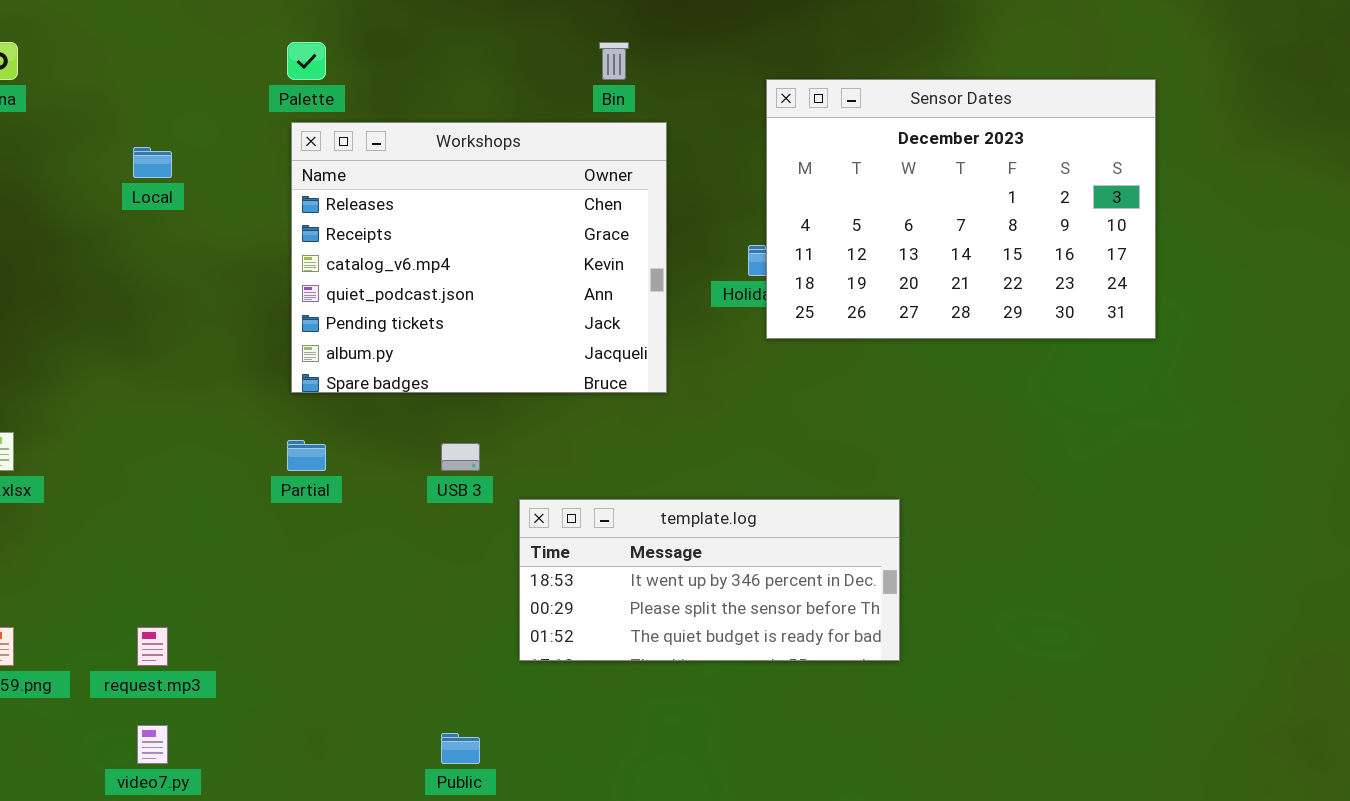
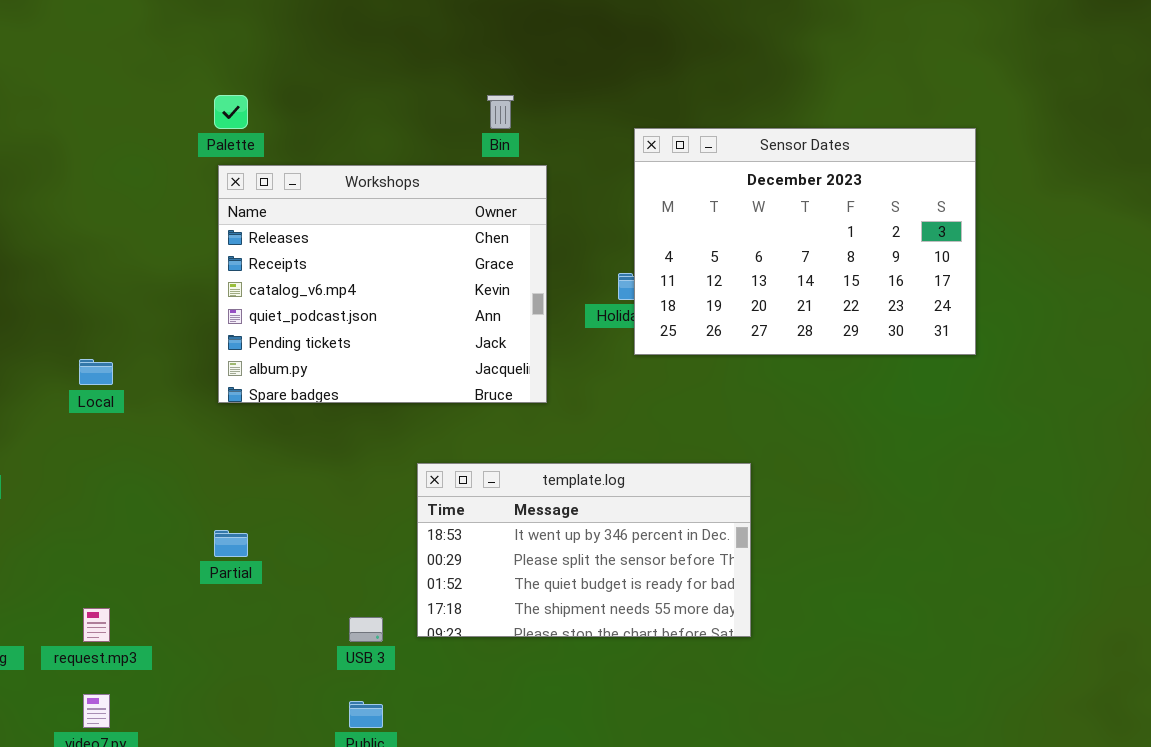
Local: [133,147,172,178] -> [79,359,113,385], moved
Partial: [287,440,326,471] -> [214,530,248,557], moved
USB 3: [441,443,480,471] -> [349,617,383,642], moved
template.log: [519,499,900,661] -> [417,463,751,637], resized

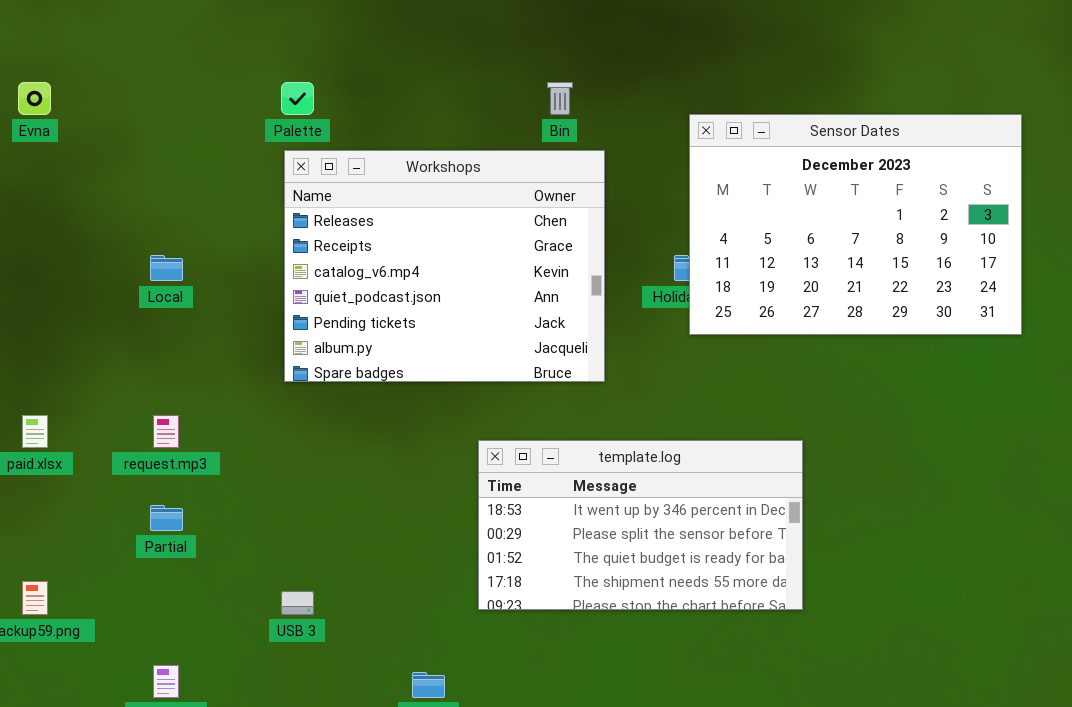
Local: [79,359,113,385] -> [150,255,183,281], moved
Partial: [214,530,248,557] -> [150,505,183,531], moved
request.mp3: [83,608,110,642] -> [153,415,179,448], moved
USB 3: [349,617,383,642] -> [281,591,314,615], moved

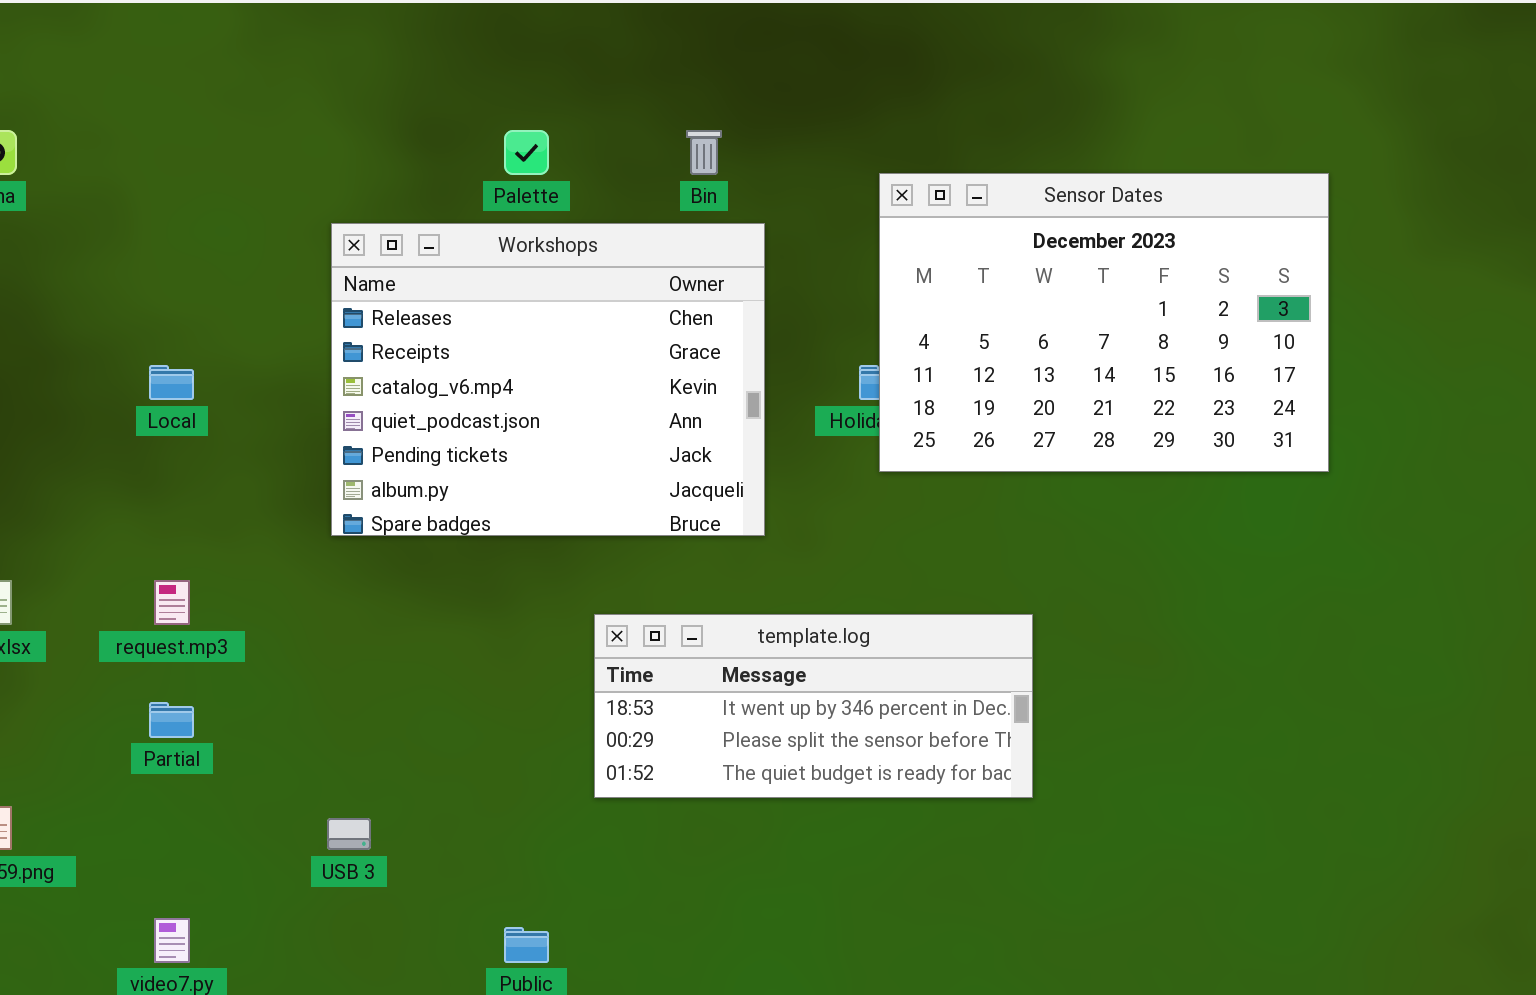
Palette: [281,82,314,115] -> [504,130,549,175], moved
template.log: [478,440,803,610] -> [594,614,1033,798], resized

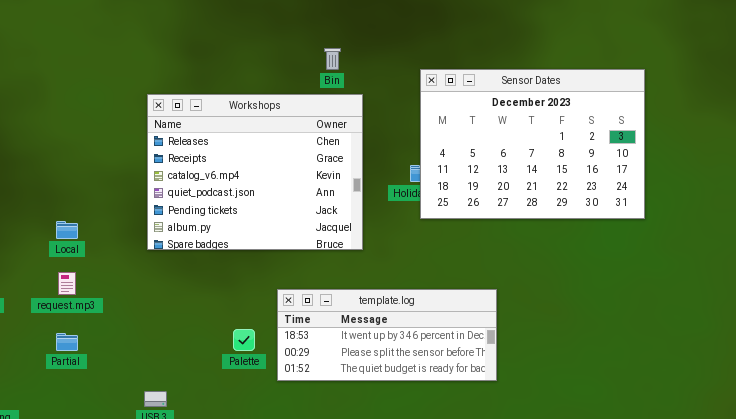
Palette: [504,130,549,175] -> [233,329,255,351], moved
Local: [149,365,194,400] -> [56,221,78,239], moved

